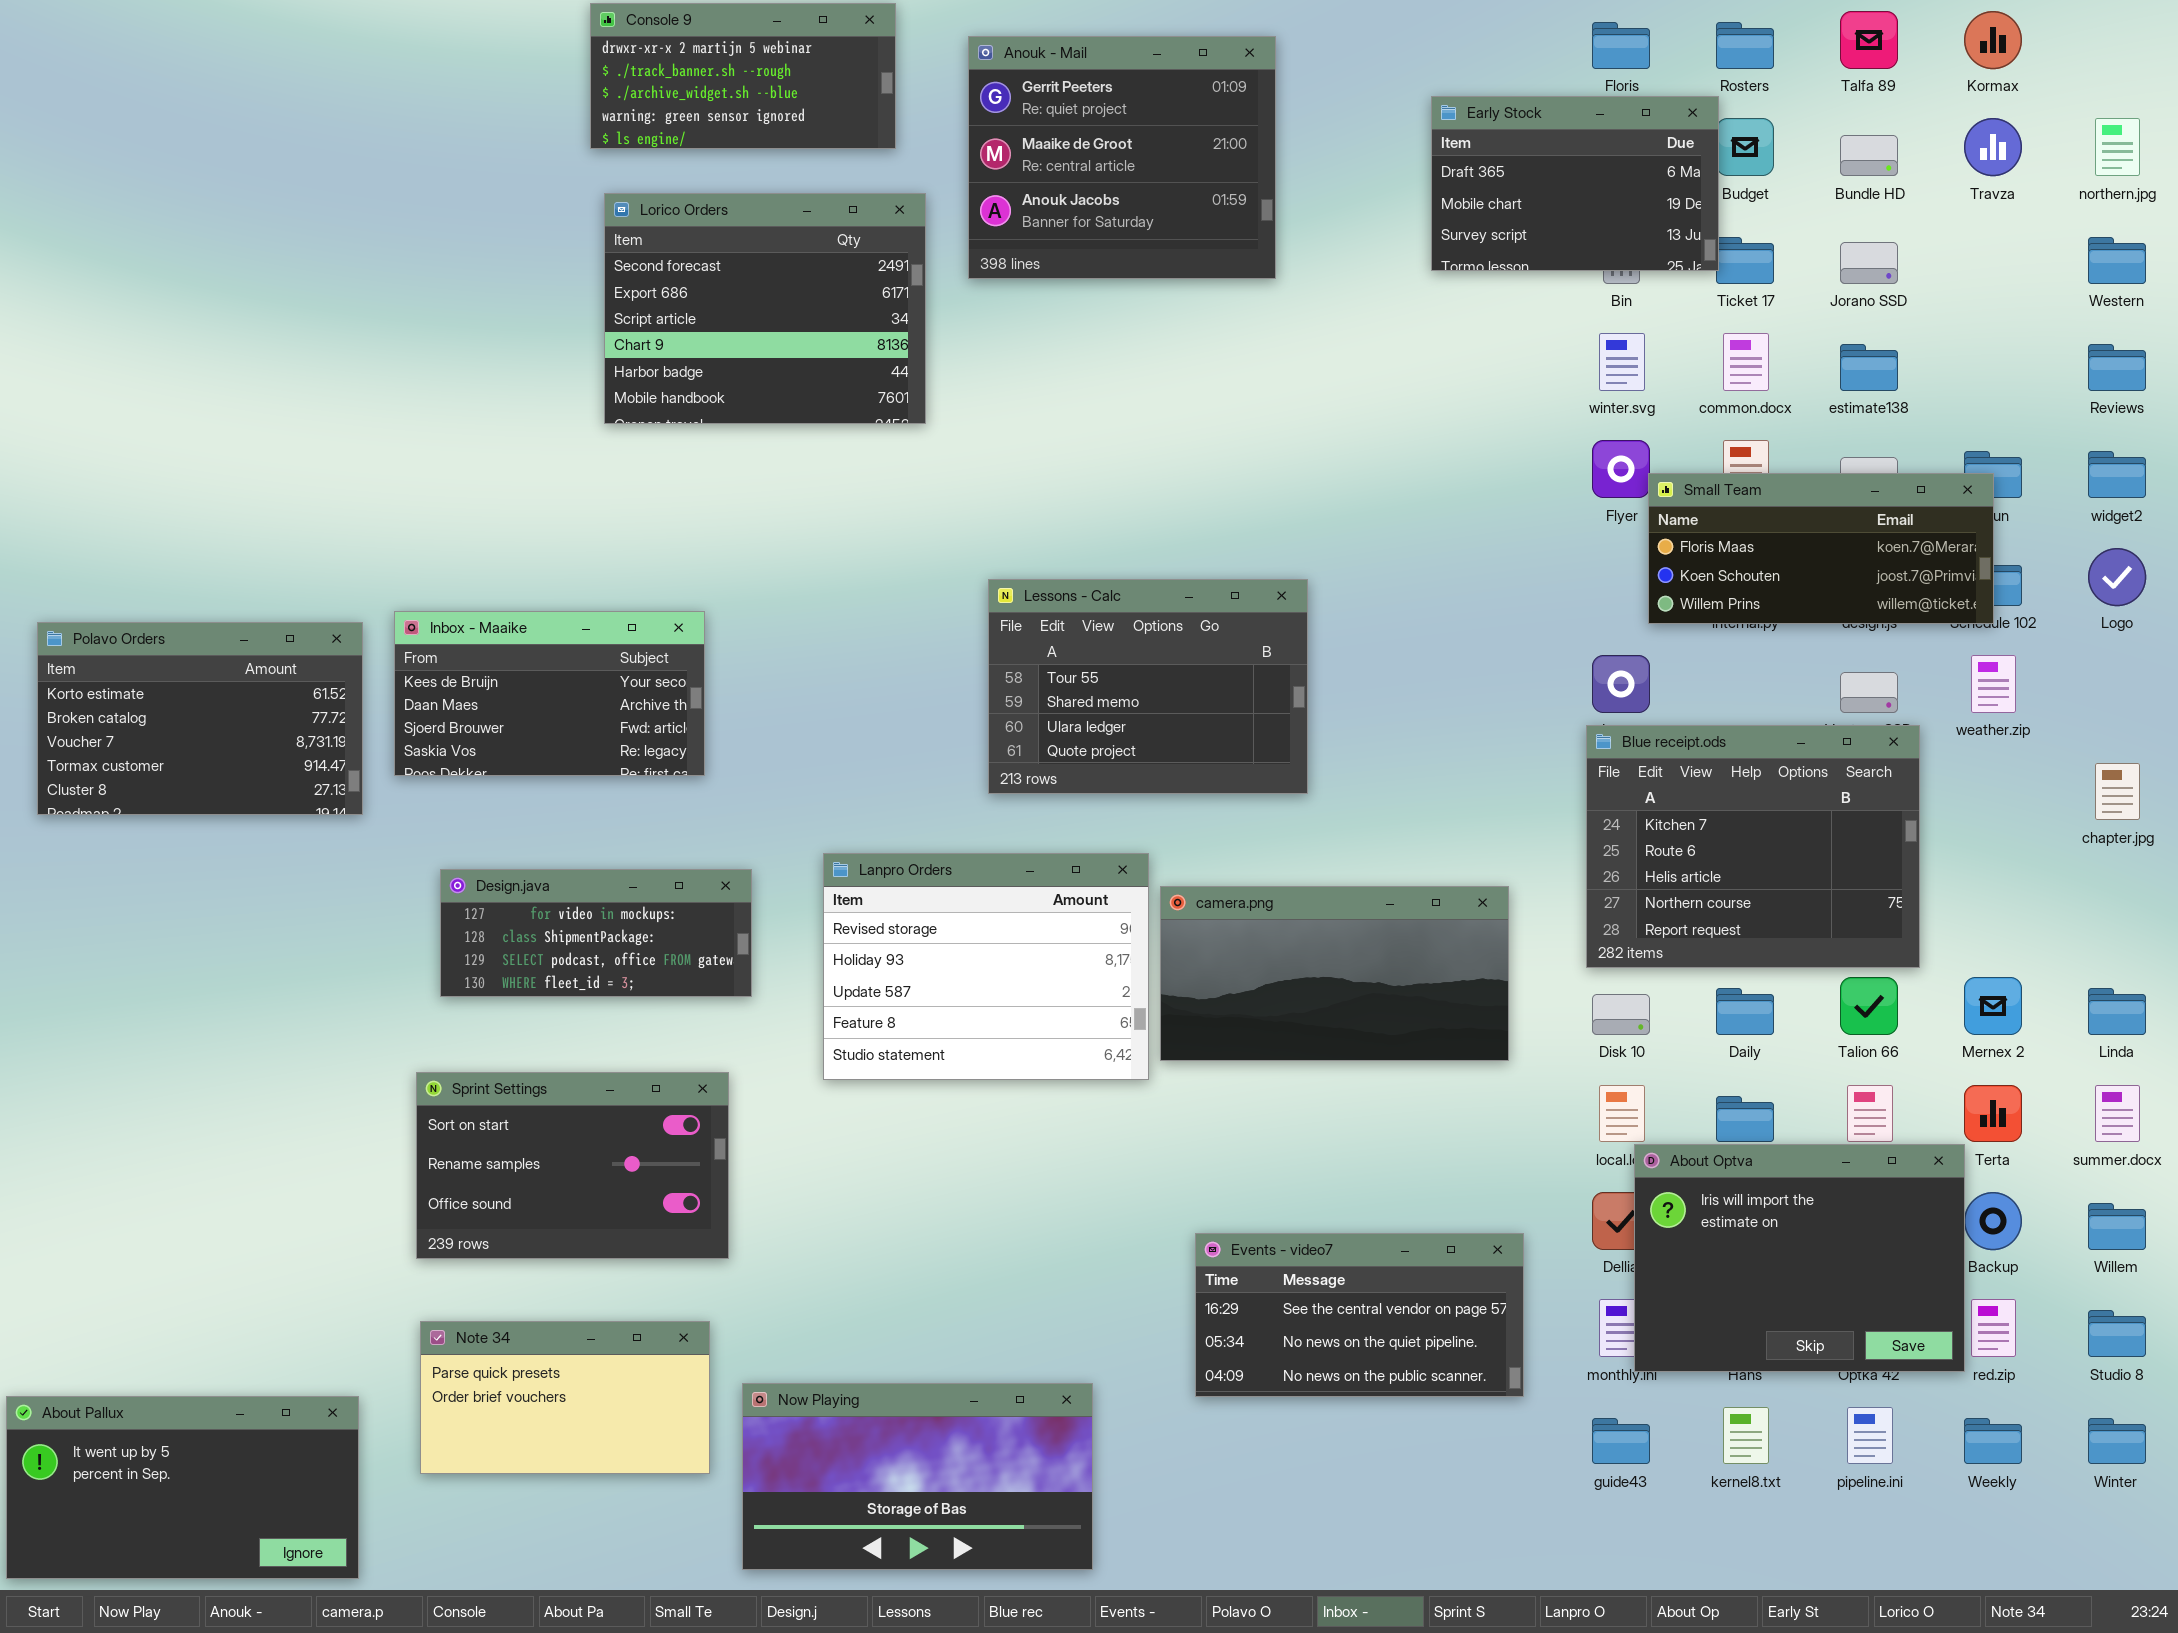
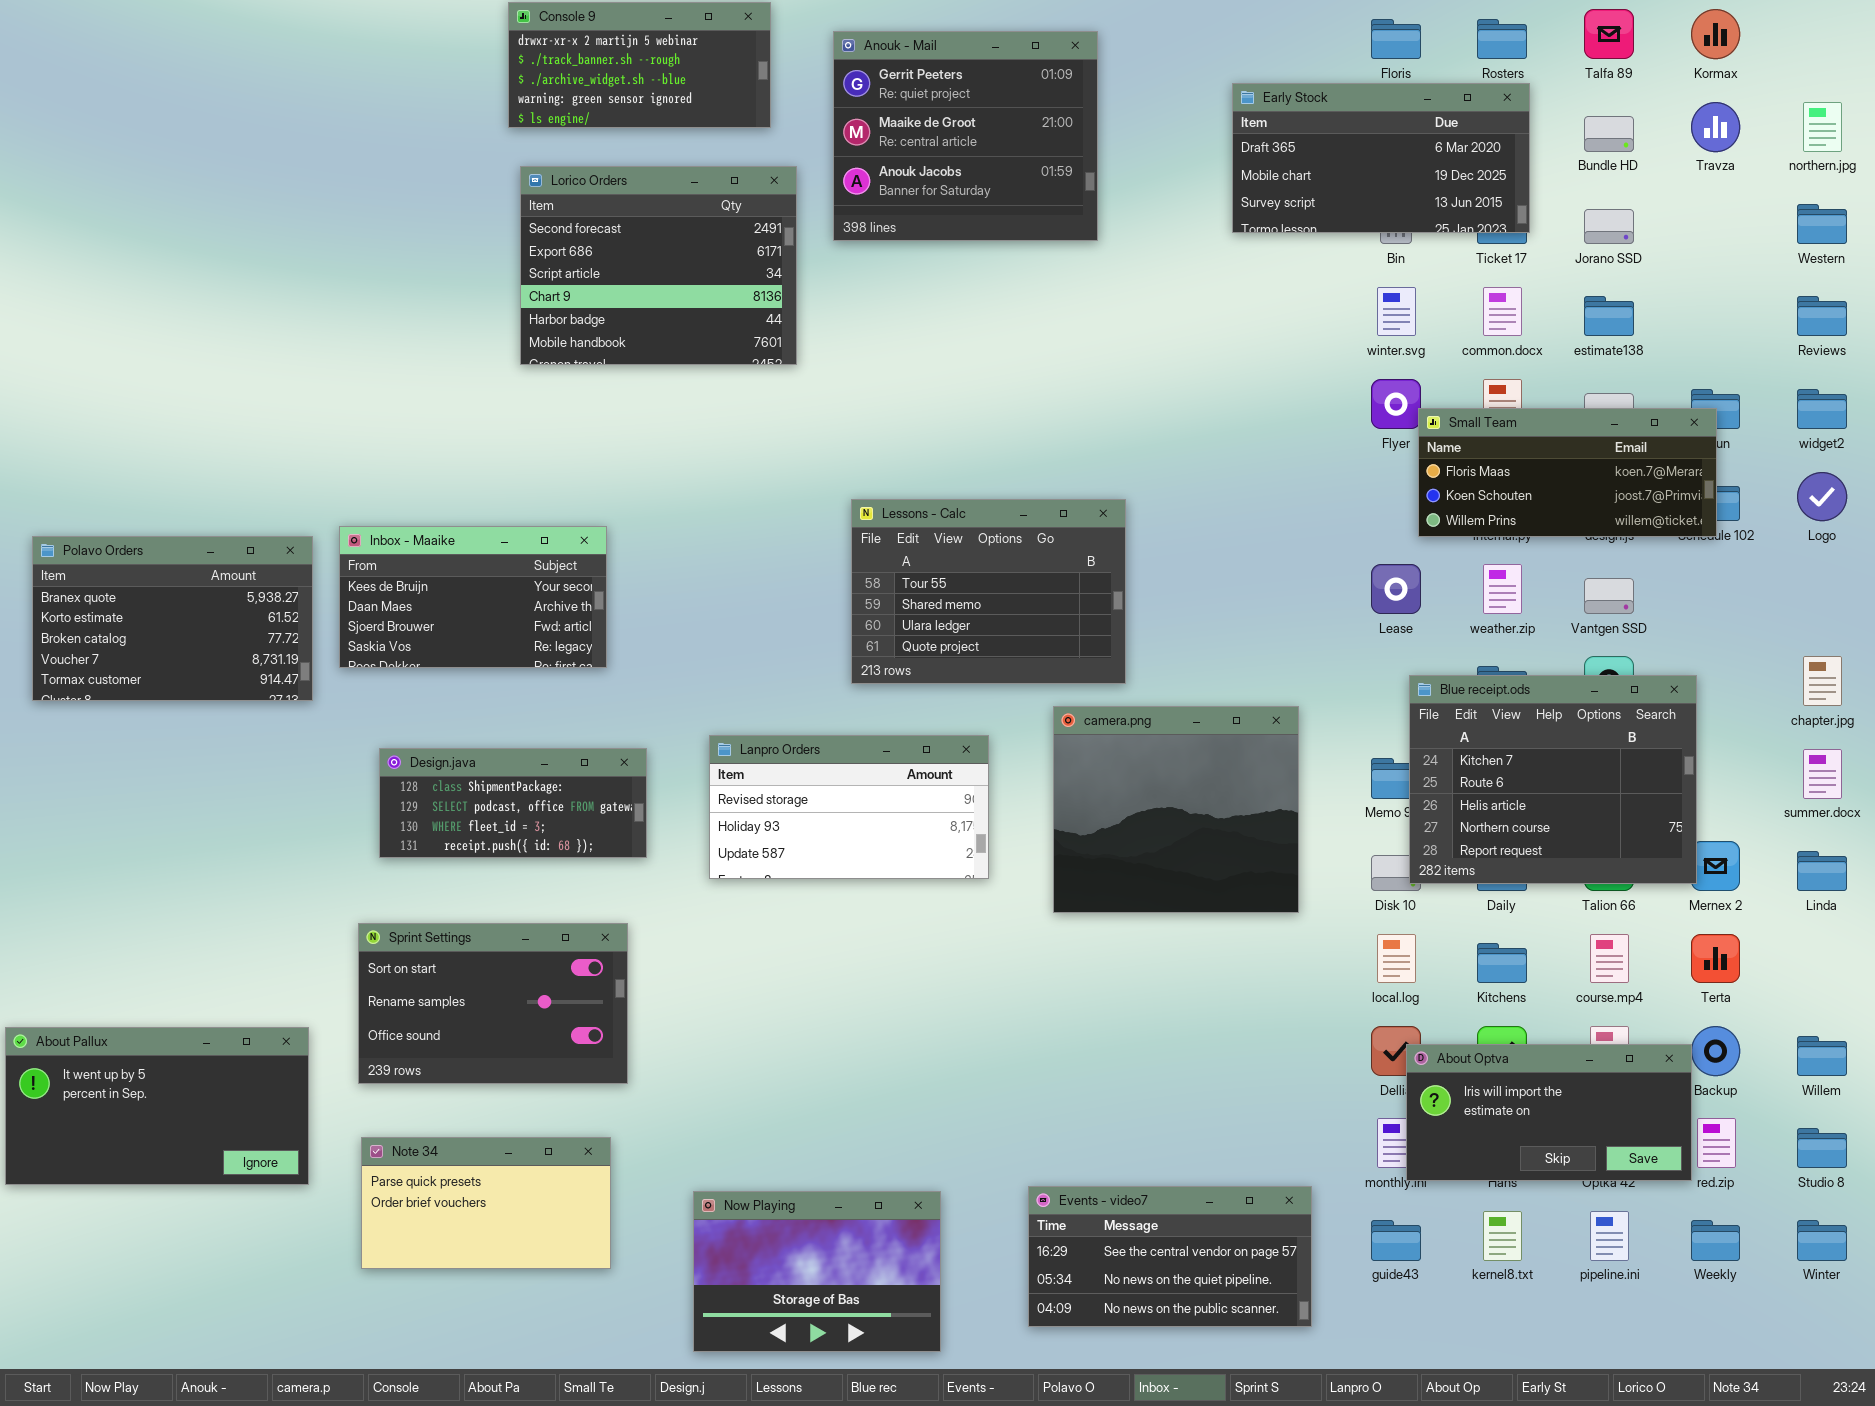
Early Stock: [1431,96,1719,271] -> [1232,83,1530,233], resized
Polavo Orders: [37,622,363,815] -> [32,536,313,701], scrolled up 1 row
weather.zip: [1971,655,2016,713] -> [1483,564,1522,614], moved
Blue receipt.ods: [1586,725,1920,968] -> [1409,675,1697,884], moved
Lanpro Orders: [823,853,1149,1080] -> [709,735,989,879], resized
Design.java: [440,869,752,997] -> [379,748,647,858], scrolled down 1 row
camera.png: [1160,886,1509,1061] -> [1053,706,1299,913], resized
summer.docx: [2095,1085,2140,1142] -> [1803,749,1842,799], moved
About Optva: [1634,1144,1965,1372] -> [1406,1044,1692,1181], resized
Events - video7: [1195,1233,1524,1397] -> [1028,1186,1312,1327], moved
Now Playing: [742,1383,1093,1570] -> [693,1191,941,1352], resized
About Pallux: [6,1396,359,1579] -> [5,1027,309,1185], moved

